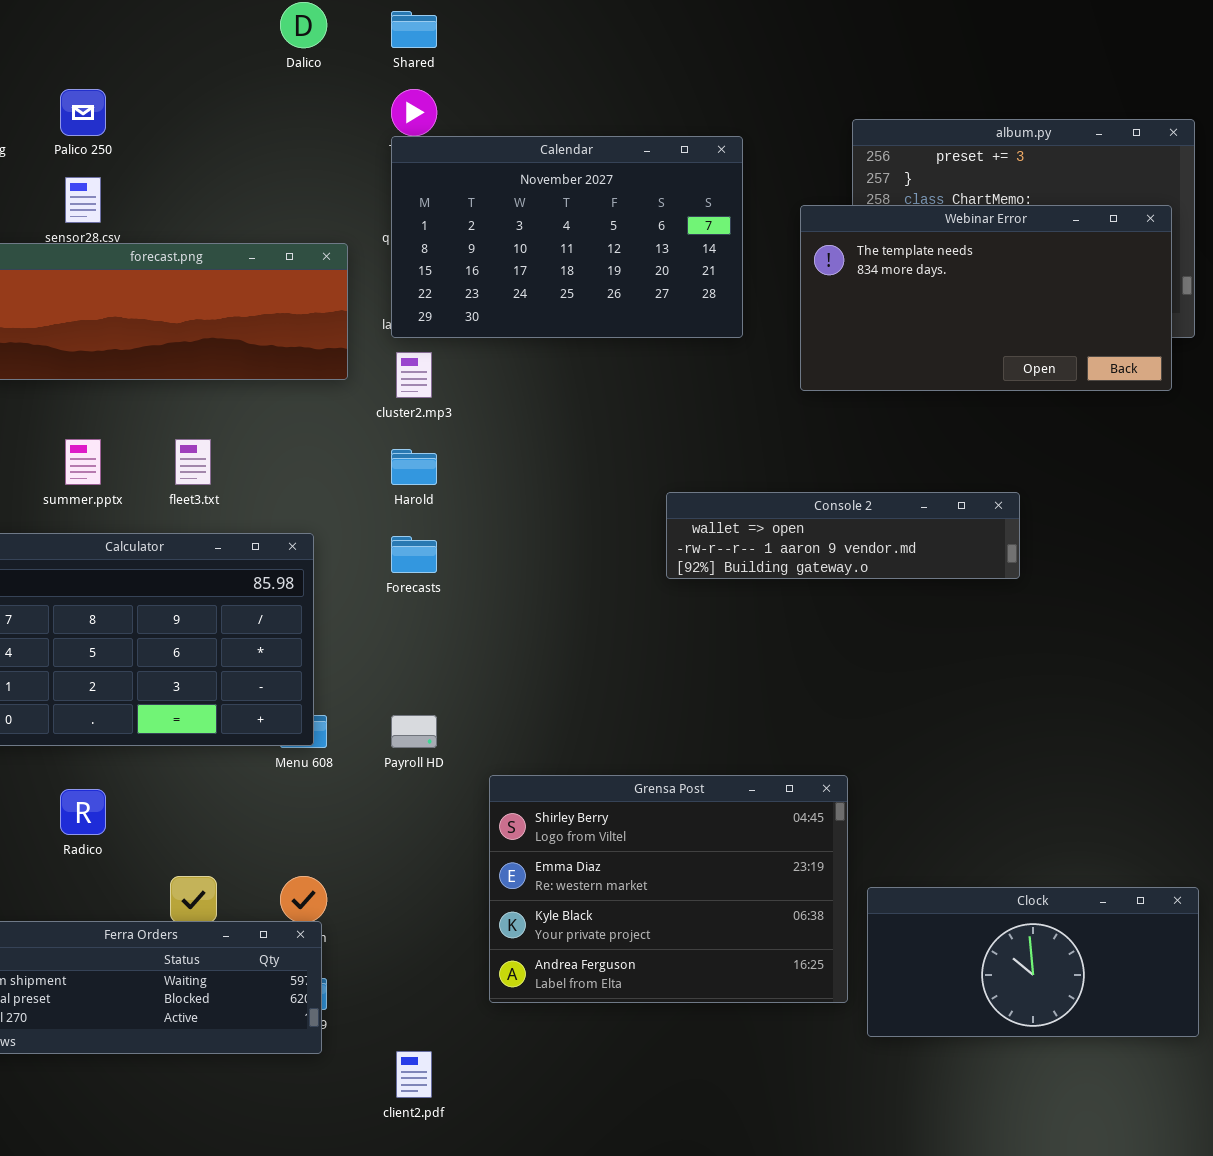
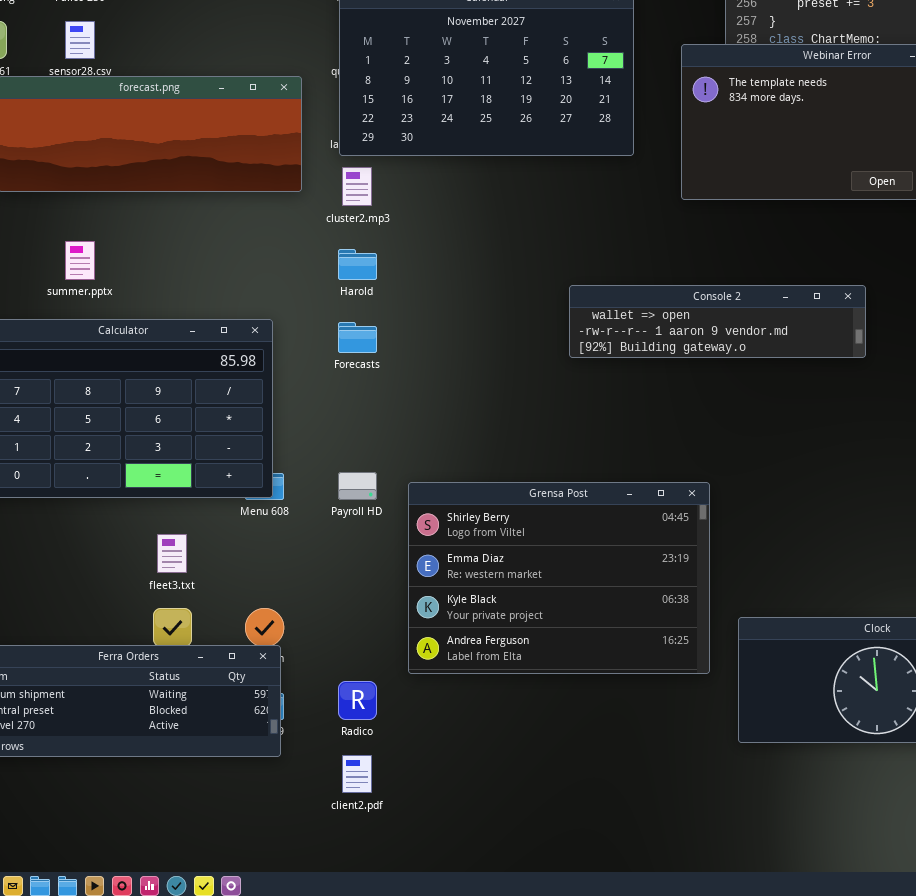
fleet3.txt: [175,439,211,485] -> [157,534,187,573], moved
Grensa Post: [489,775,848,1003] -> [408,482,710,674], moved
Radico: [60,789,106,835] -> [338,681,377,720], moved

